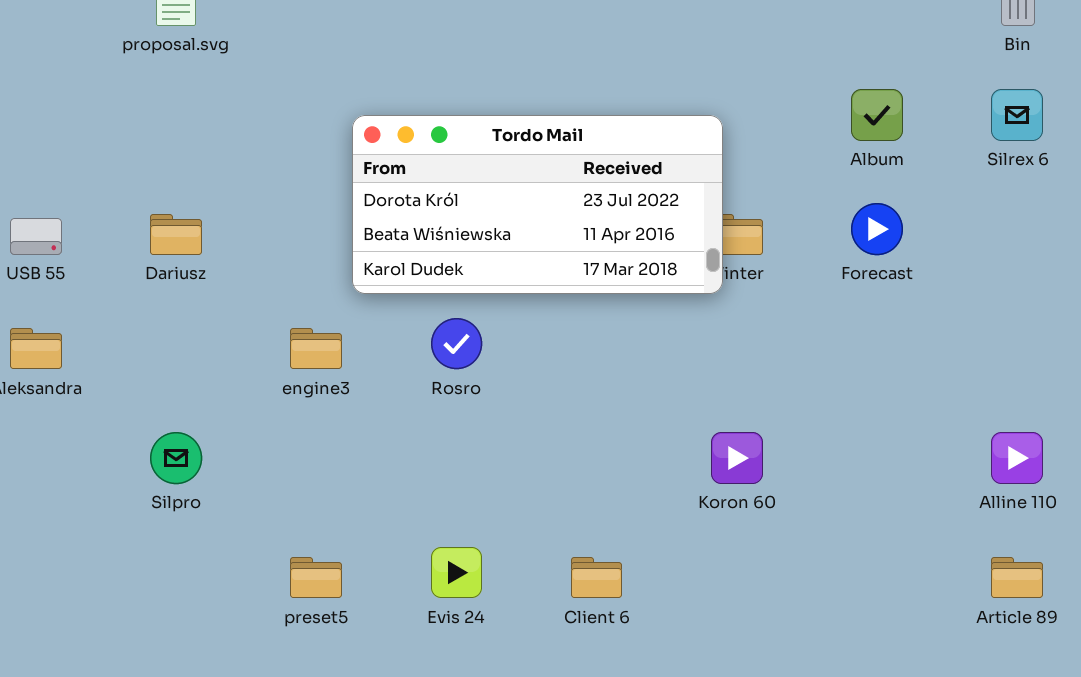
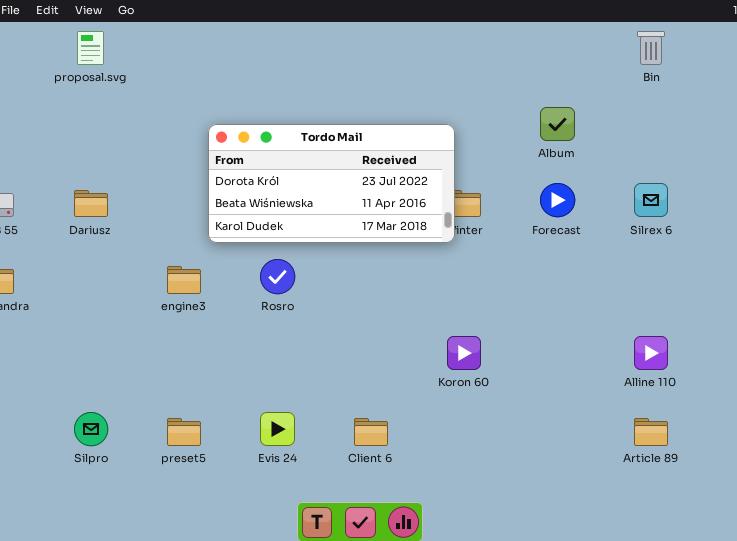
Silrex 6: [991,89,1043,141] -> [634,183,668,217], moved
Silpro: [150,432,202,484] -> [74,412,108,446], moved

